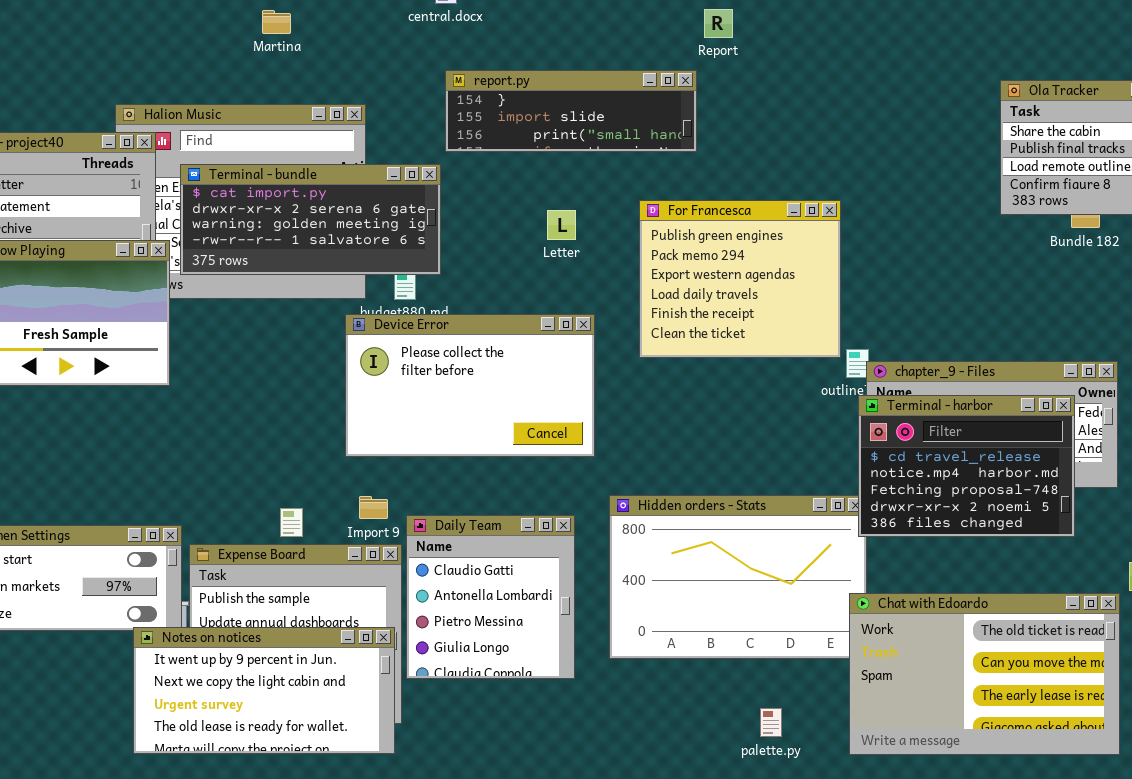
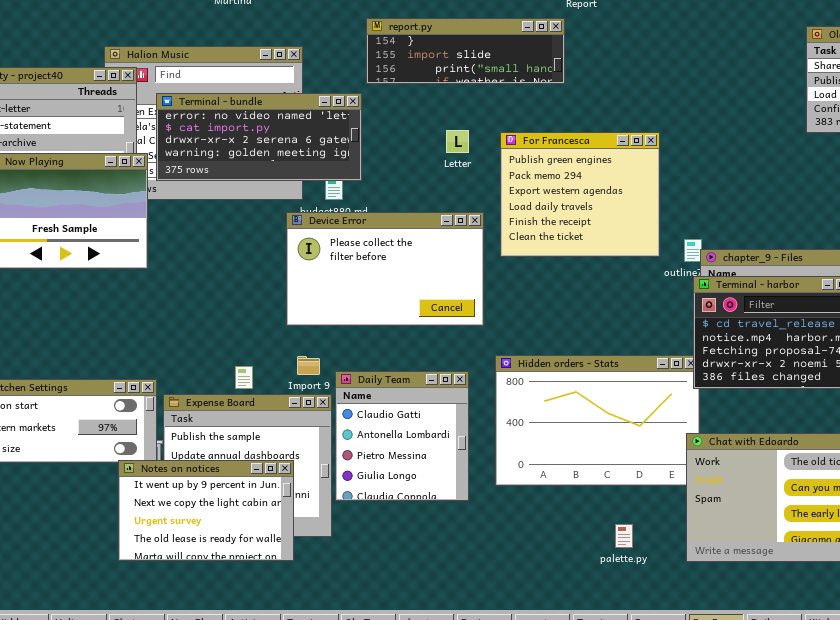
Terminal - bundle: [180,164,441,275] -> [156,93,362,181], scrolled up 1 row
For Francesca: [639,200,841,358] -> [500,132,660,257], moved
Notes on notices: [133,627,395,754] -> [118,460,294,561], resized

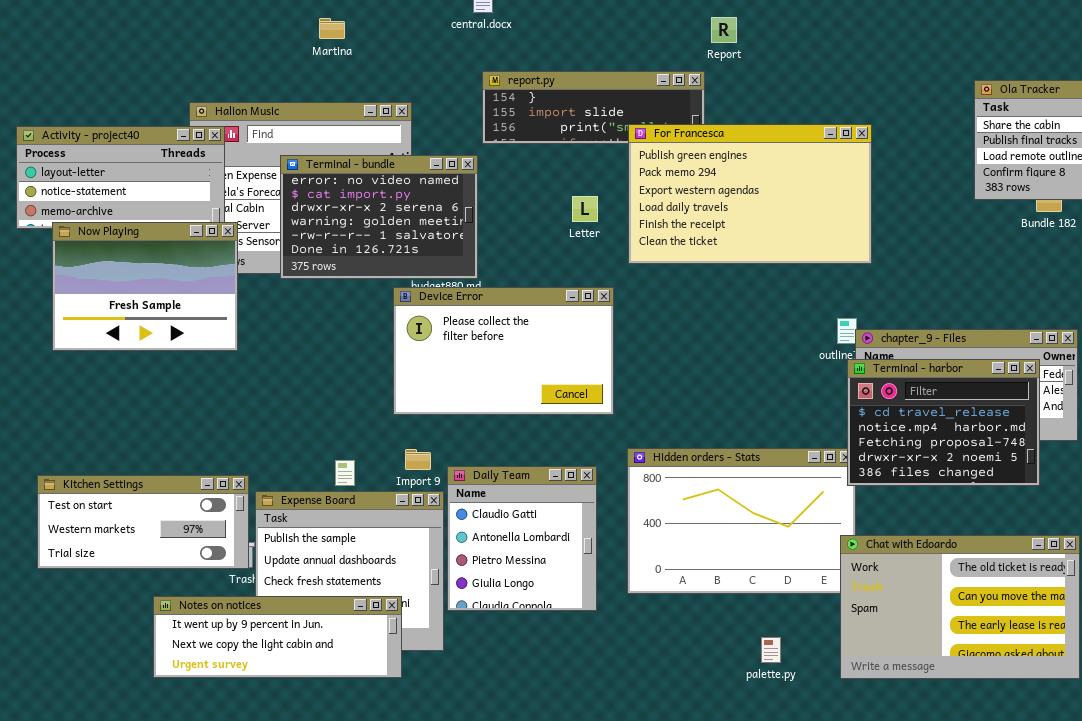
Terminal - bundle: [156,93,362,181] -> [280,155,478,279], resized
For Francesca: [500,132,660,257] -> [628,124,872,264], moved, resized
Notes on notices: [118,460,294,561] -> [153,596,402,678], resized

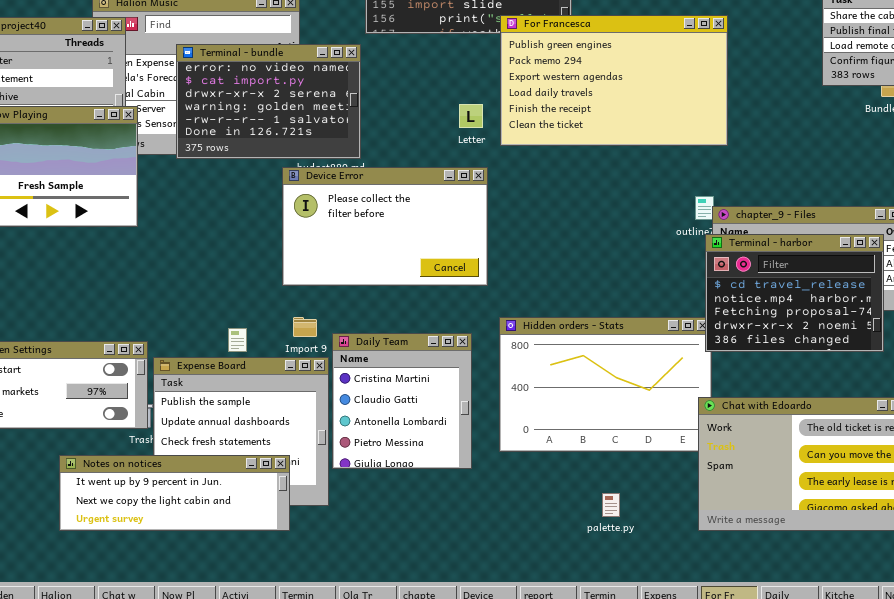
Letter: [572,196,598,222] -> [459,104,483,128], moved
Daily Team: [447,466,597,611] -> [332,333,472,469], scrolled up 1 row
palette.py: [761,637,781,663] -> [602,493,620,517], moved

